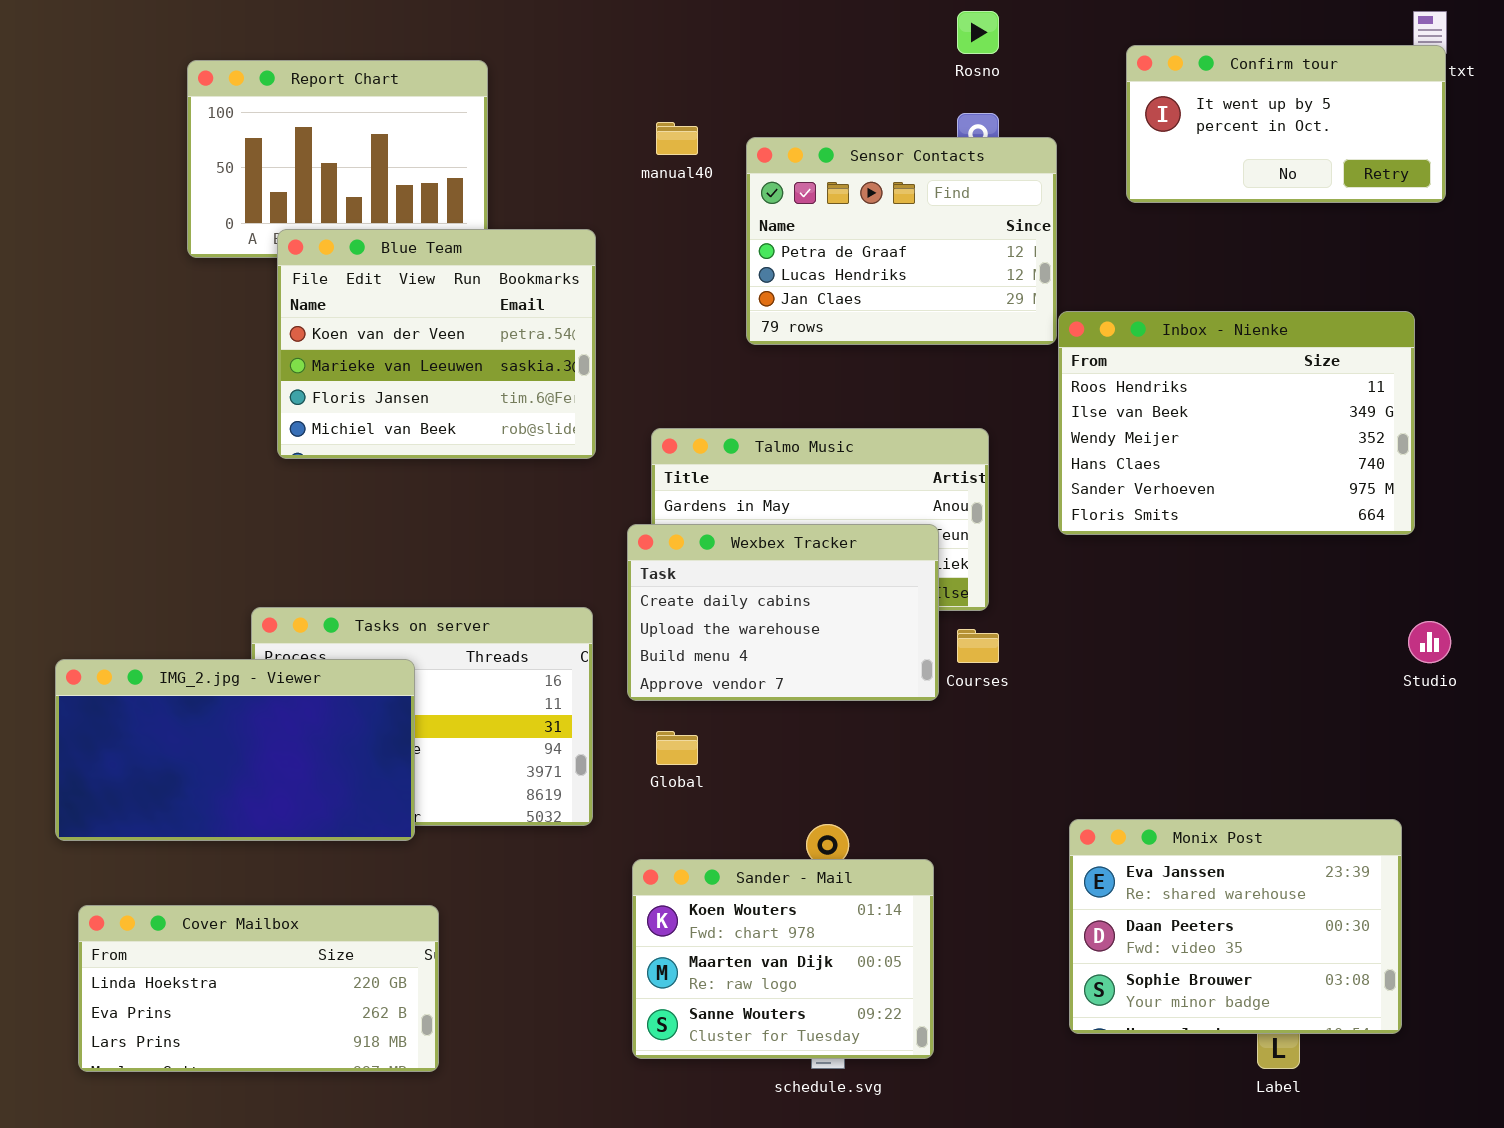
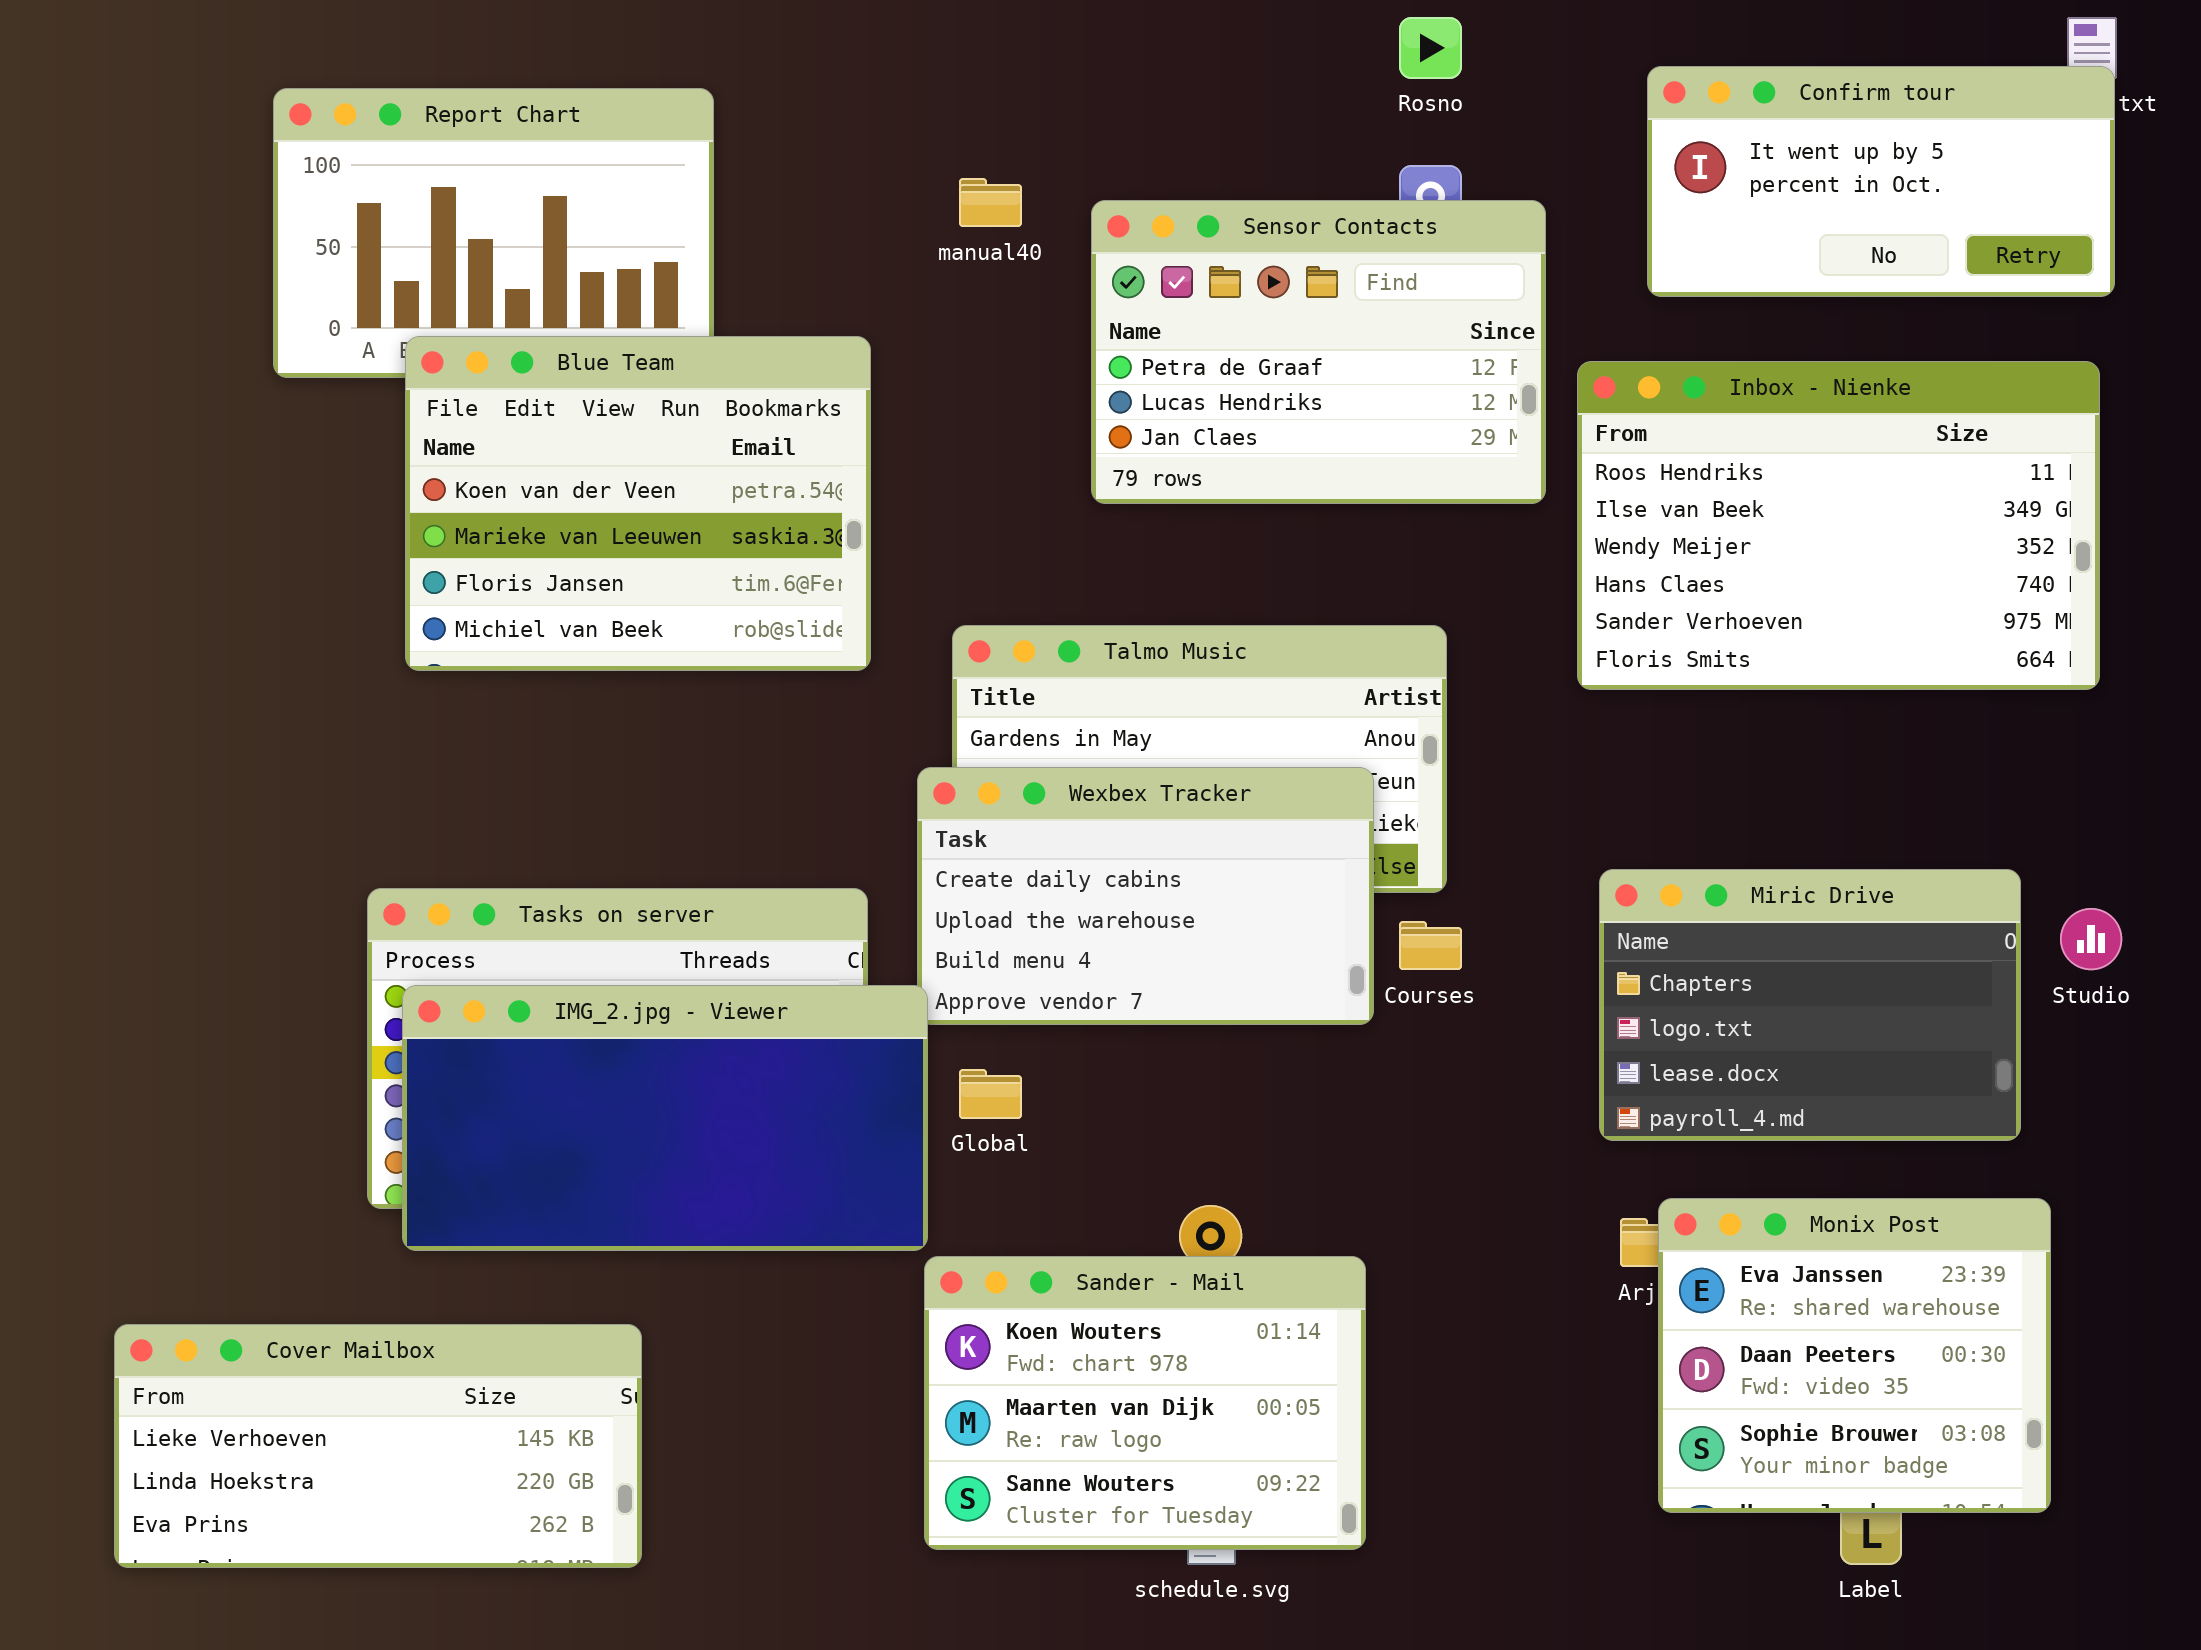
Inbox - Nienke: [1058,311,1415,535] -> [1577,361,2100,690], moved
Miric Drive: none -> [1599,869,2021,1141], opened
IMG_2.jpg - Viewer: [55,659,415,841] -> [402,985,928,1251], moved
Monix Post: [1069,819,1402,1034] -> [1658,1198,2051,1513], resized
Cover Mailbox: [78,905,439,1072] -> [114,1324,642,1568], scrolled up 1 row

